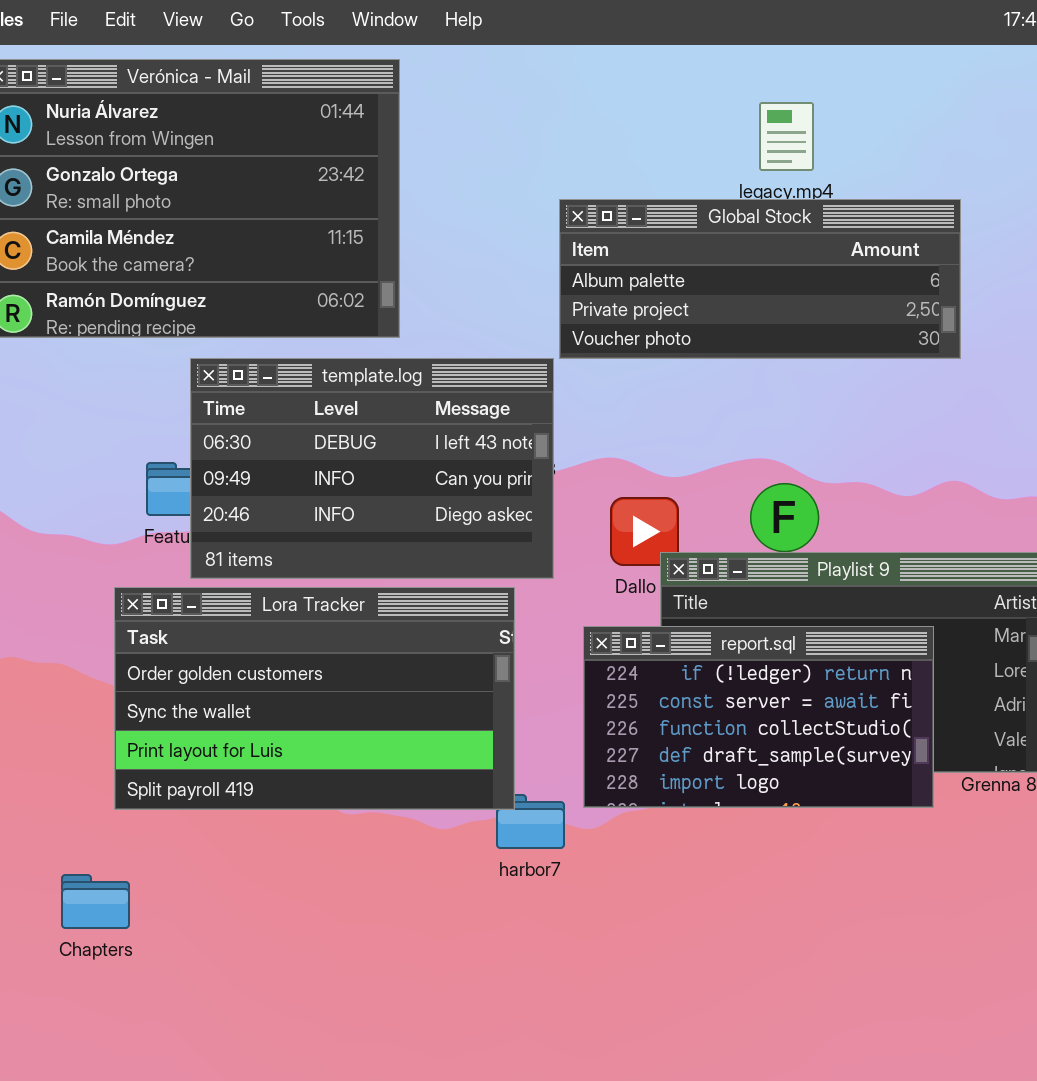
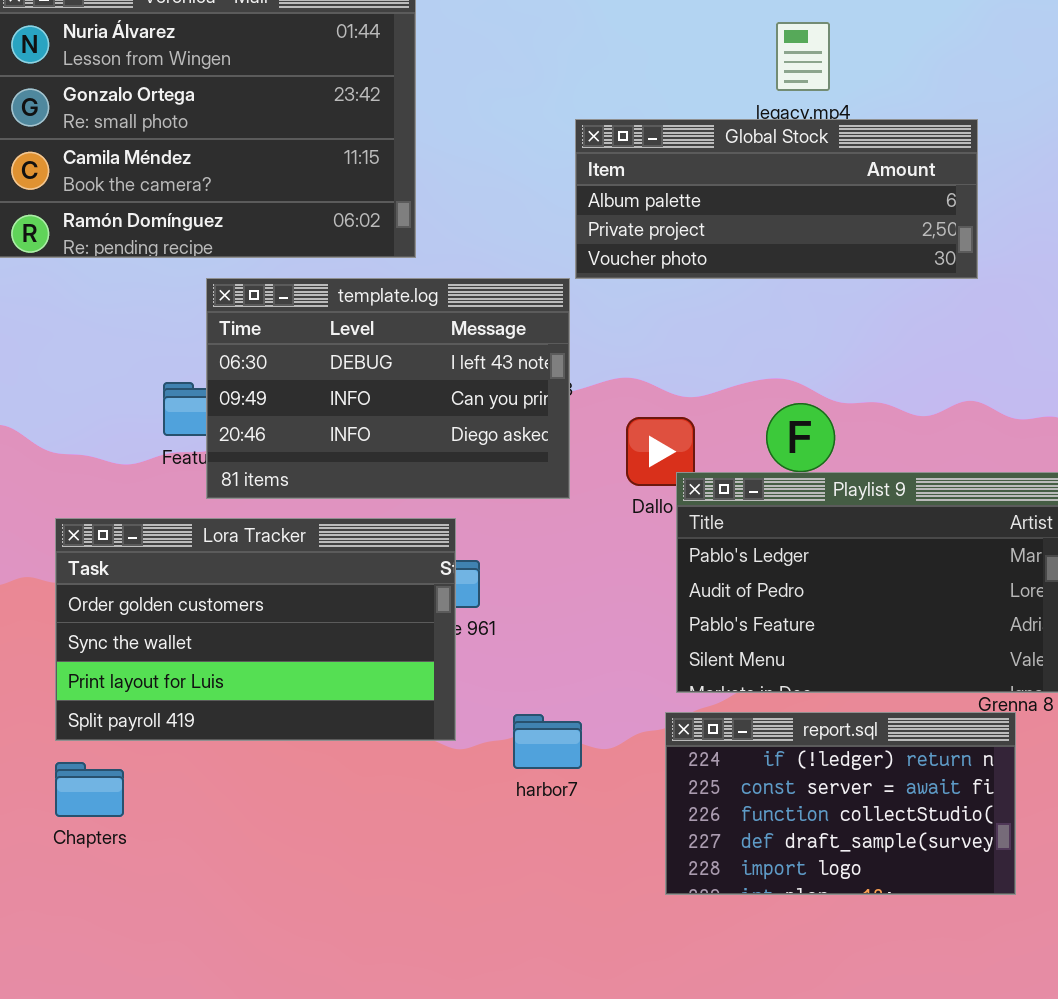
Lora Tracker: [114,587,515,810] -> [55,518,456,741], moved
report.sql: [583,626,934,808] -> [665,712,1016,895], moved
Chapters: [61,874,130,929] -> [55,762,124,817], moved

